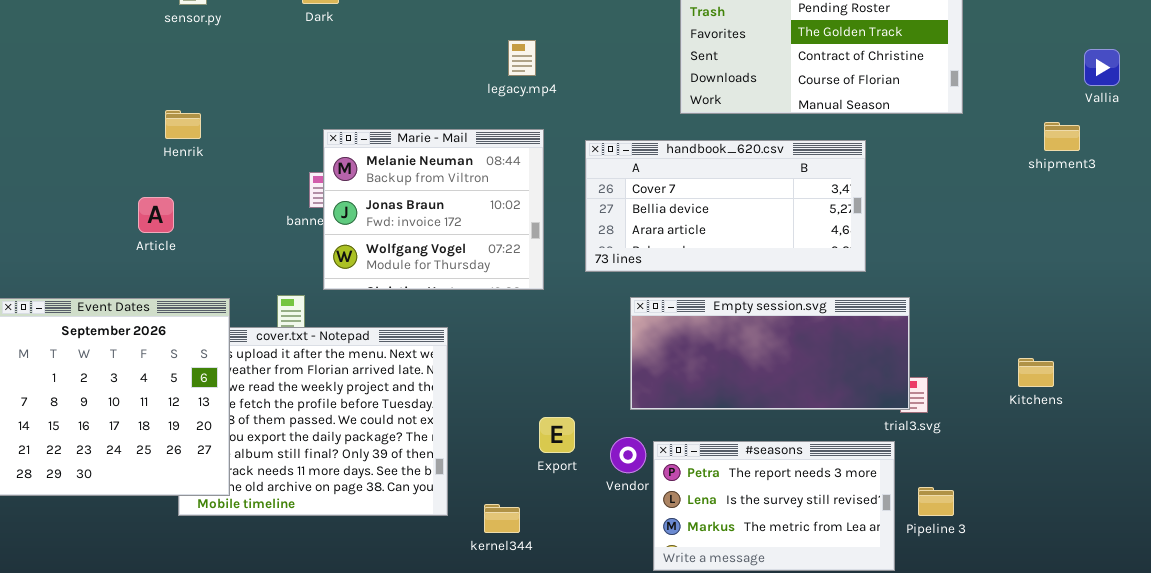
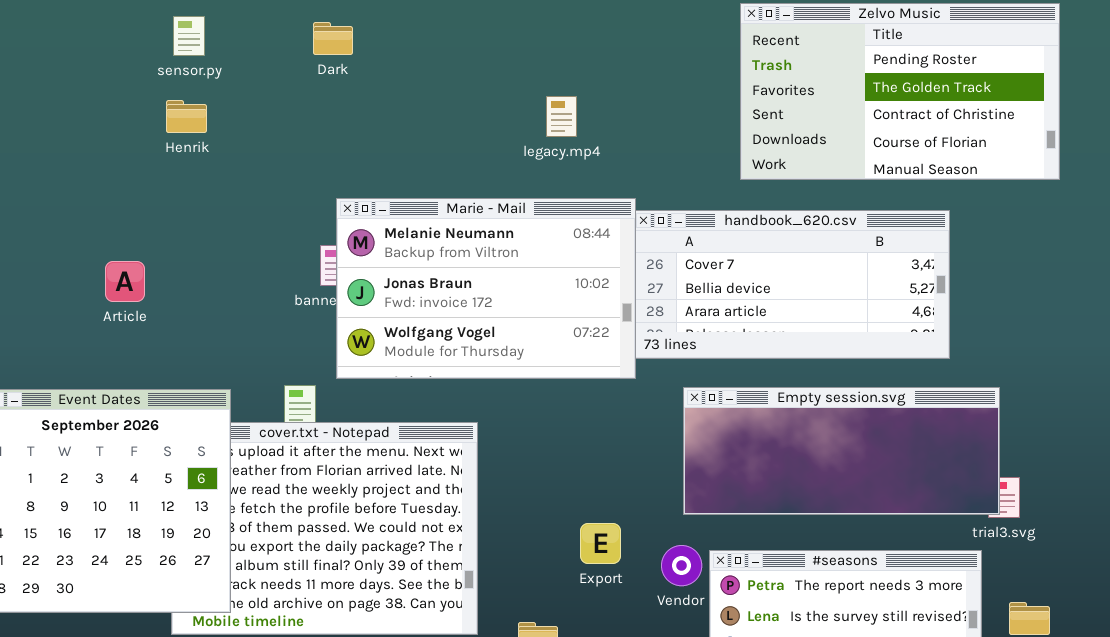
Henrik: [165,110,201,139] -> [166,100,207,133], moved
Marie - Mail: [323,129,544,290] -> [336,198,636,379], resized
Article: [138,197,174,233] -> [105,261,145,302], moved

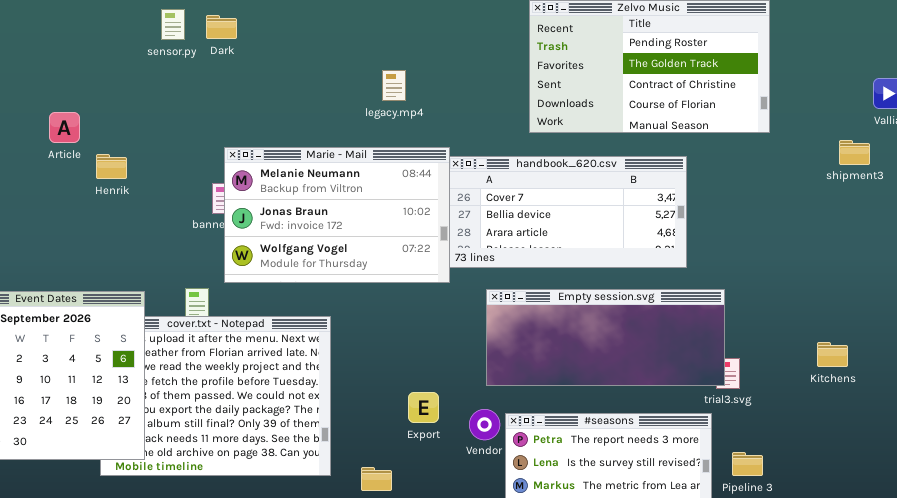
sensor.py: [173,16,205,56] -> [161,9,185,40], moved
Henrik: [166,100,207,133] -> [96,154,127,179], moved
Article: [105,261,145,302] -> [49,112,80,143], moved

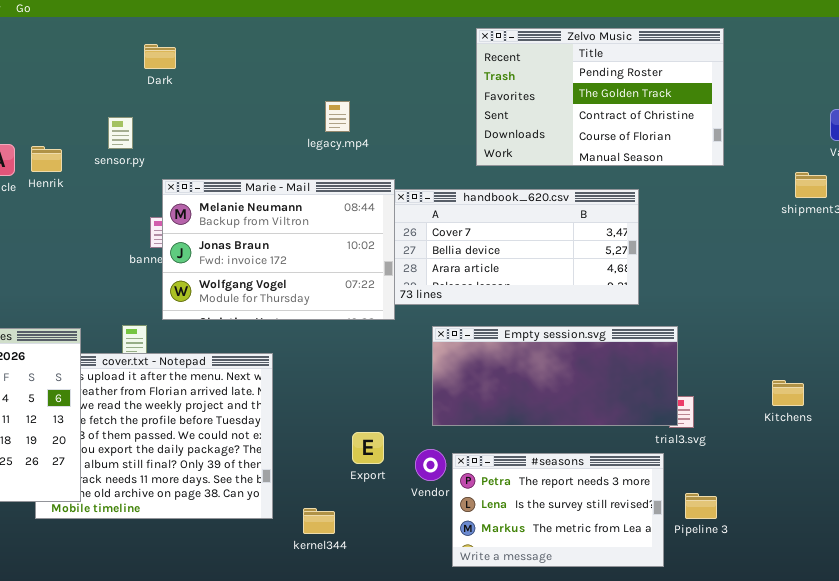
sensor.py: [161,9,185,40] -> [108,117,133,149], moved
Henrik: [96,154,127,179] -> [31,146,62,172], moved

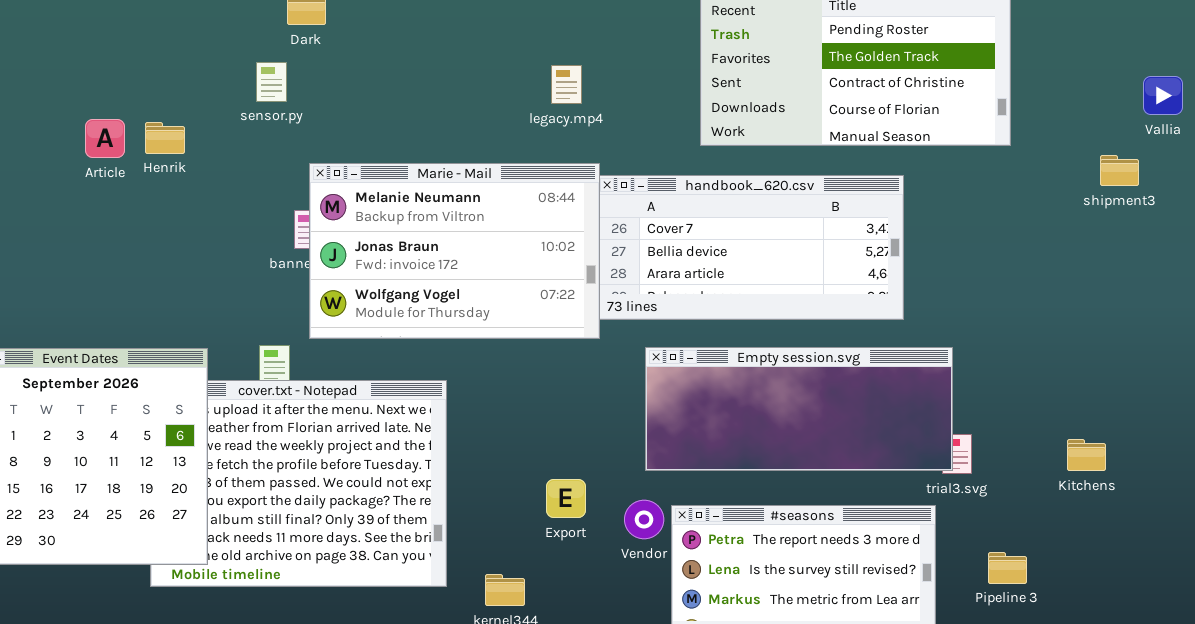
legacy.mp4: [325,101,350,132] -> [551,65,582,104], moved
sensor.py: [108,117,133,149] -> [256,62,287,102], moved
Kitchens: [772,380,804,406] -> [1067,439,1106,471], moved
Pipeline 3: [685,493,717,519] -> [988,552,1027,584], moved

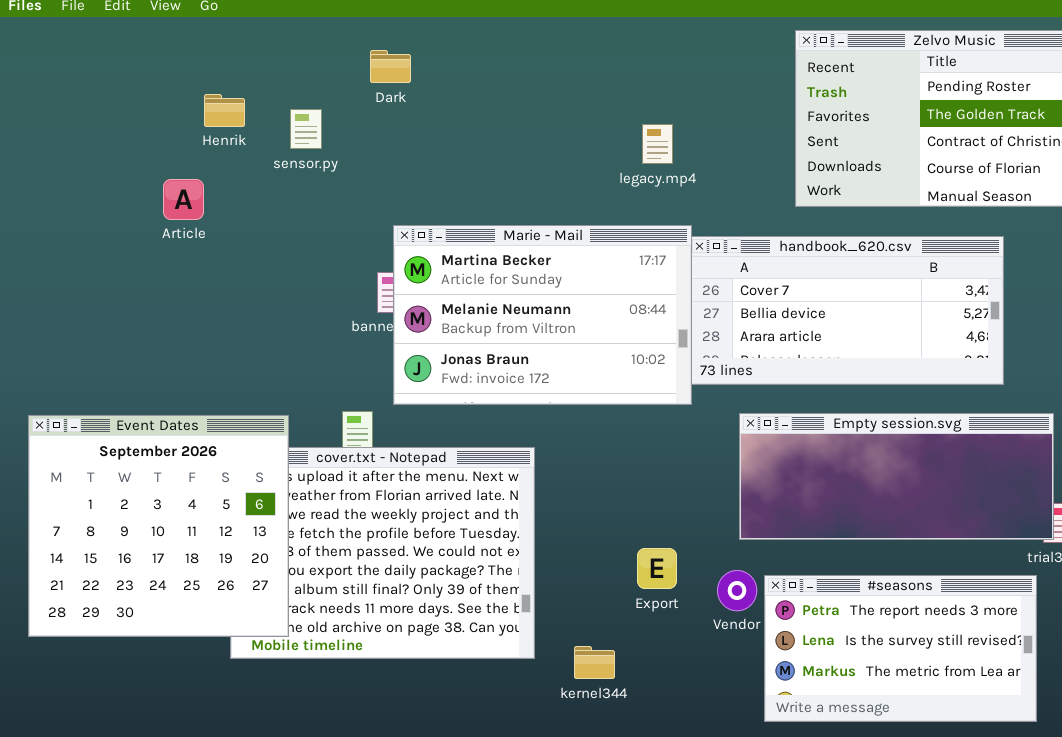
sensor.py: [256,62,287,102] -> [290,109,322,149], moved
Henrik: [145,122,185,154] -> [204,94,245,127], moved
Marie - Mail: [309,163,600,339] -> [393,225,692,405], scrolled up 1 row

